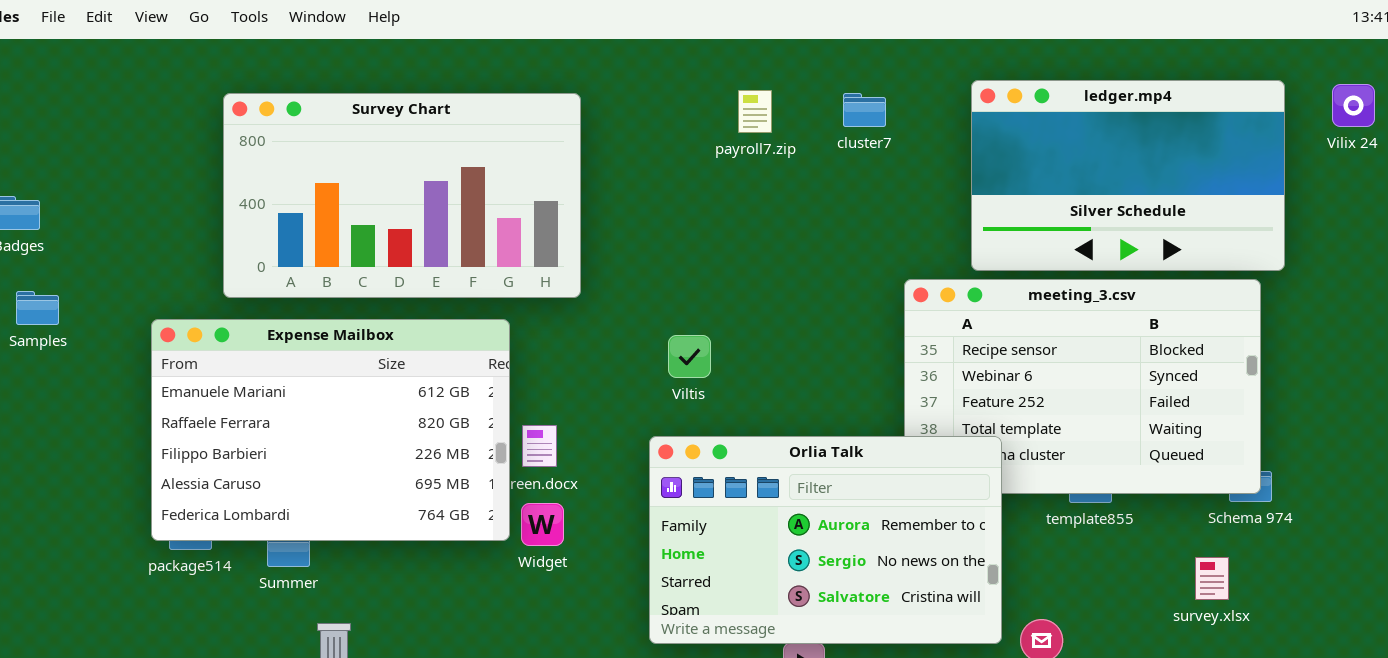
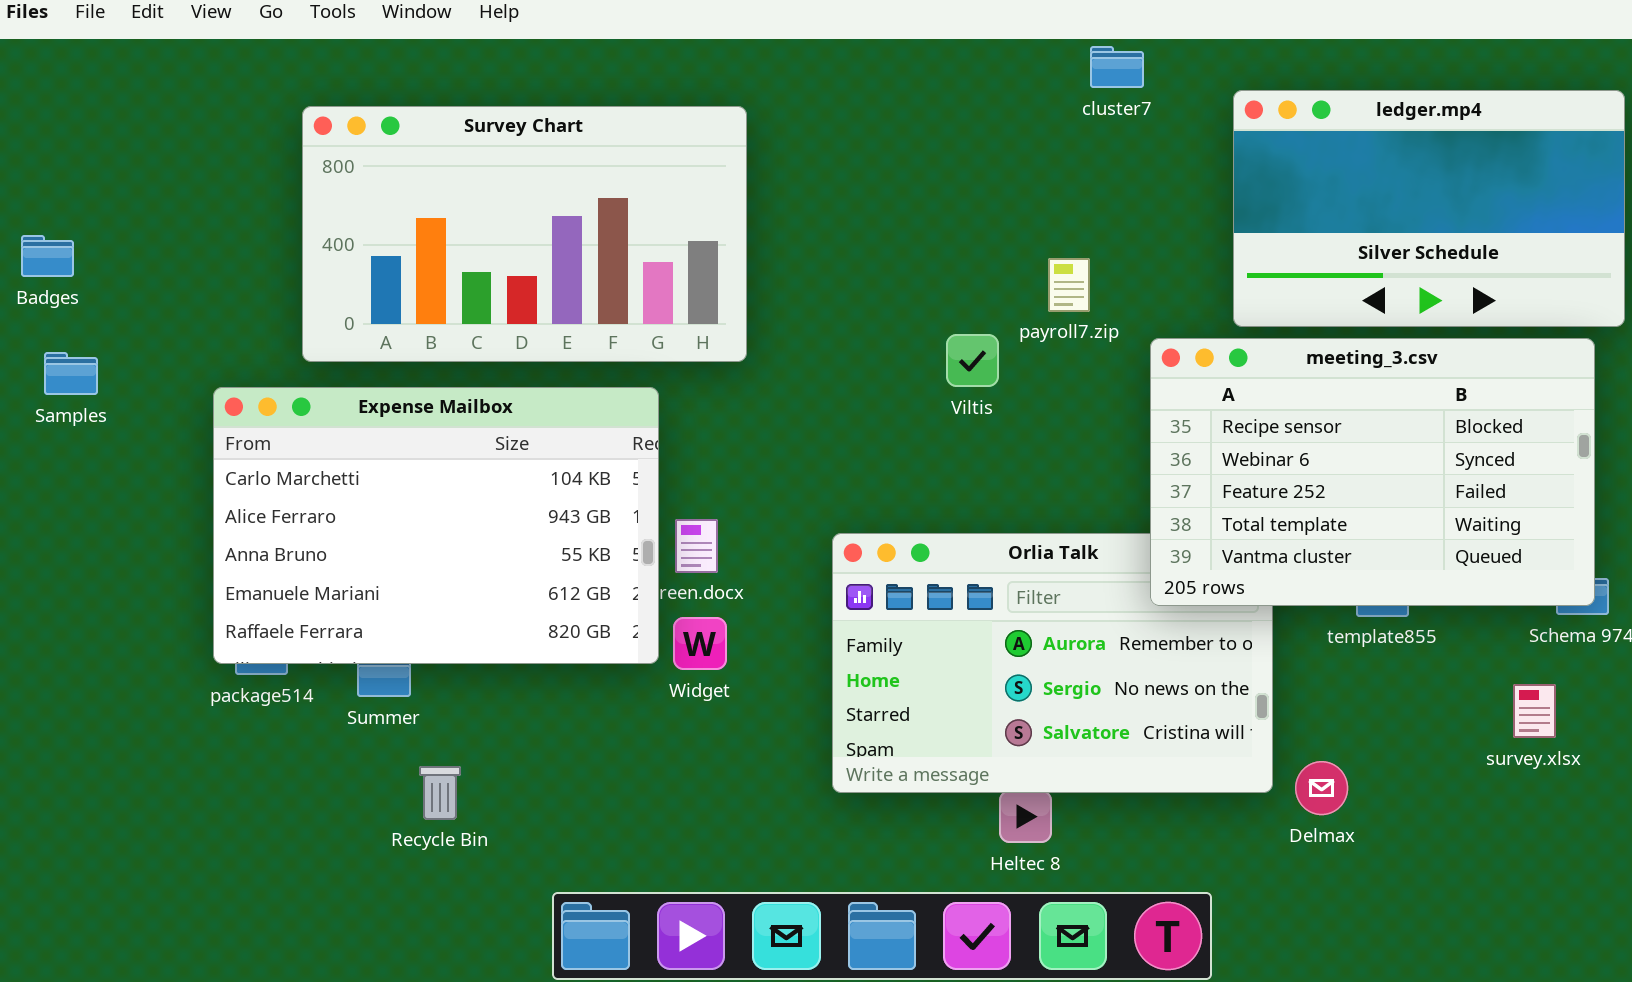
payroll7.zip: [738,90,772,133] -> [1048,258,1090,312], moved
cluster7: [843,93,886,127] -> [1090,46,1144,88], moved
meeting_3.csv: [904,279,1261,494] -> [1150,338,1595,606], raised
Expense Mailbox: [151,319,510,541] -> [213,387,659,664], scrolled up 3 rows
Viltis: [668,335,711,378] -> [946,334,999,387], moved

